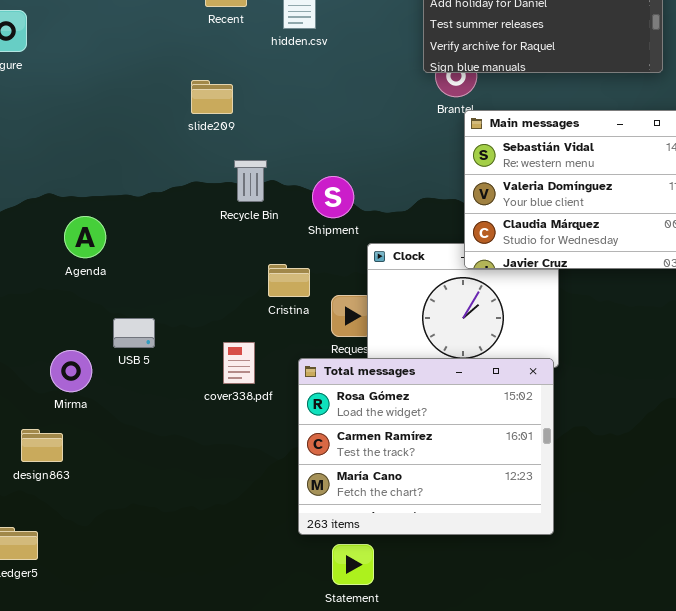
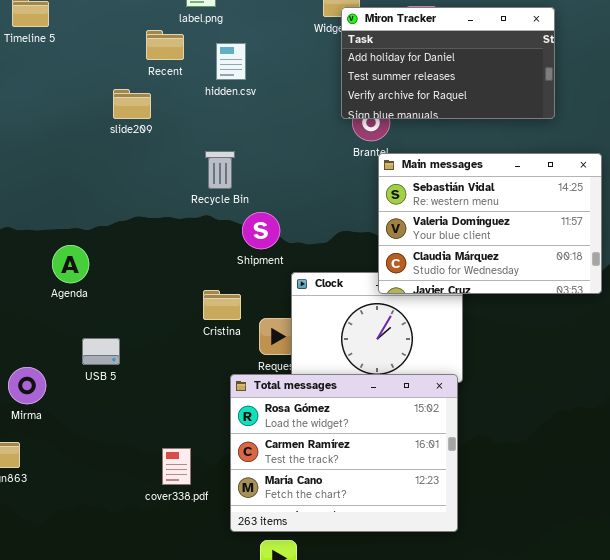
slide209: [191,80,233,114] -> [113,89,151,119], moved
Recycle Bin: [234,160,267,202] -> [205,151,235,189], moved
Agenda: [64,216,106,258] -> [52,245,89,283], moved
USB 5: [113,318,155,348] -> [82,338,120,365], moved
cover338.pdf: [223,342,255,384] -> [162,448,191,485], moved

